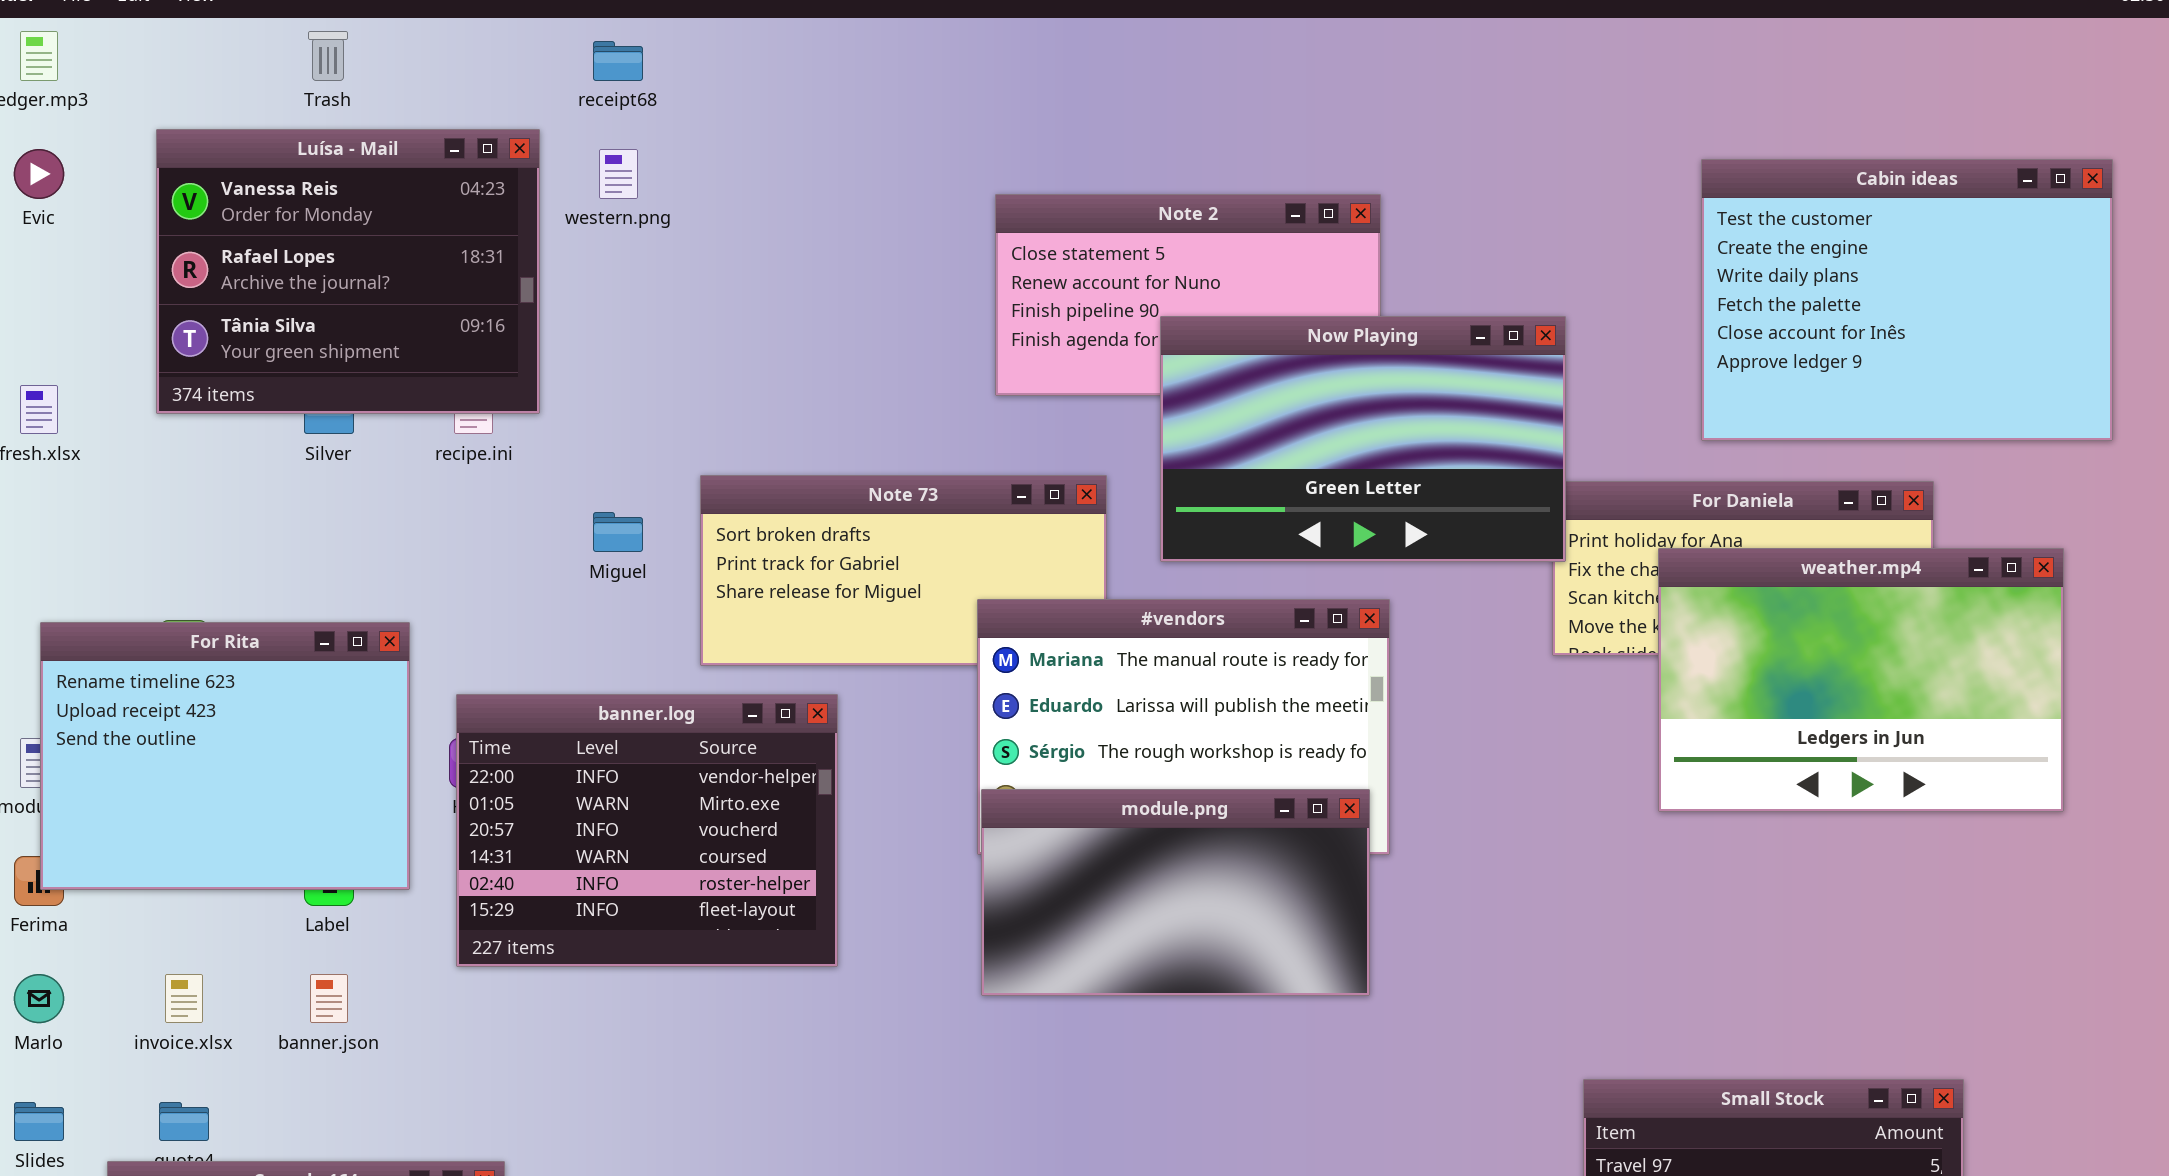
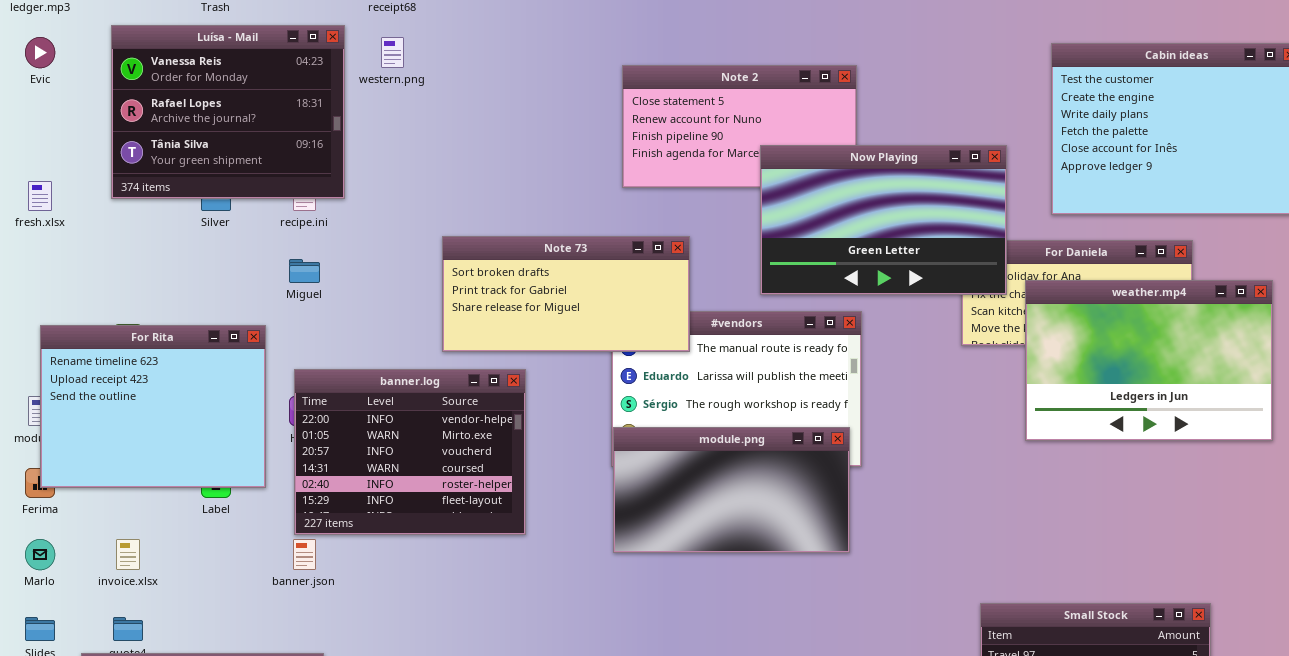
Now Playing: [1160,316,1566,562] -> [760,145,1007,295], moved
Note 73: [700,475,1107,666] -> [442,236,690,352], raised
Miguel: [593,512,643,552] -> [289,259,320,283], moved
banner.json: [310,974,348,1023] -> [293,539,316,570], moved

